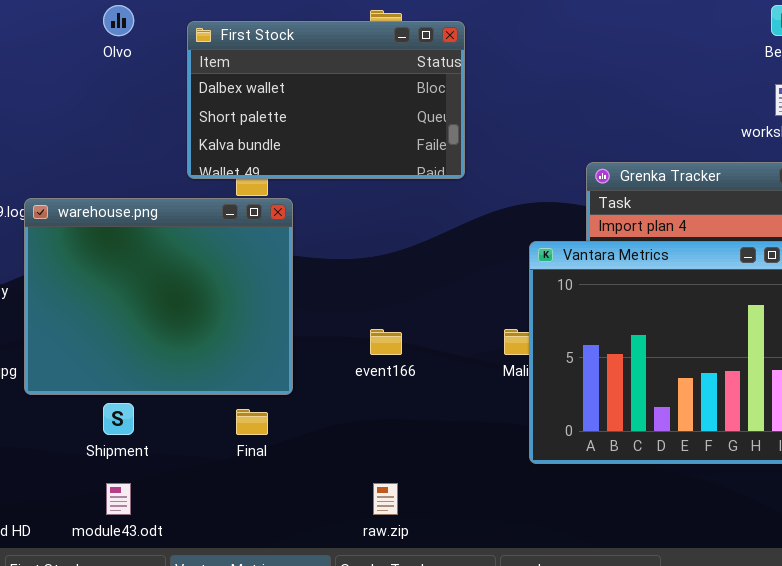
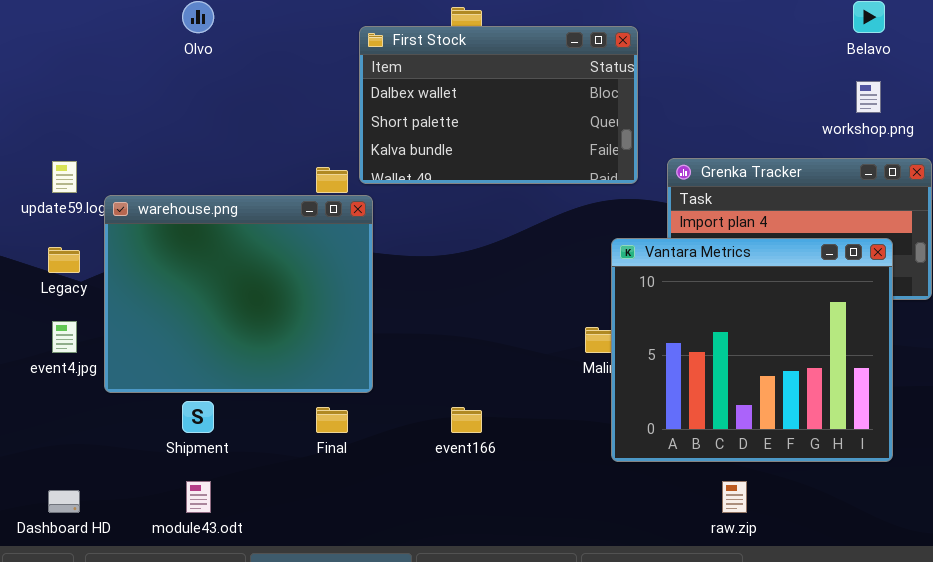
First Stock: [187,21,465,179] -> [359,26,638,184], moved
event166: [370,329,402,355] -> [451,407,482,433], moved
raw.zip: [373,483,398,515] -> [722,481,747,513], moved

